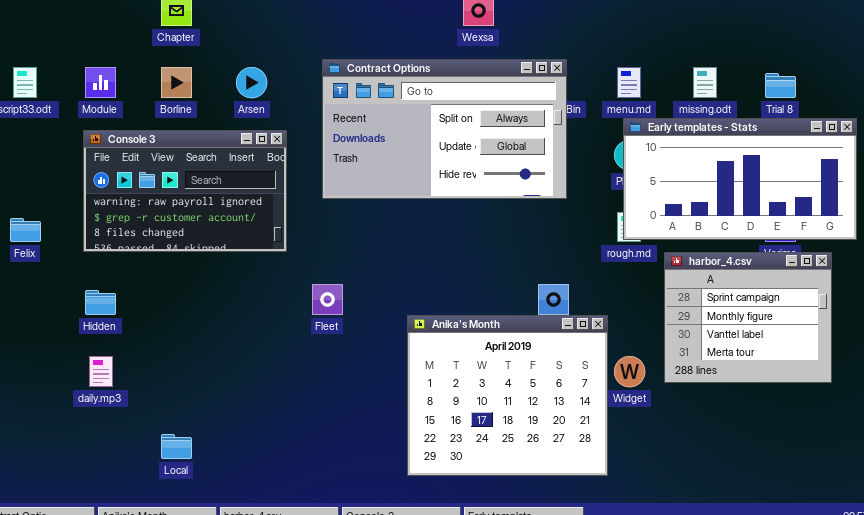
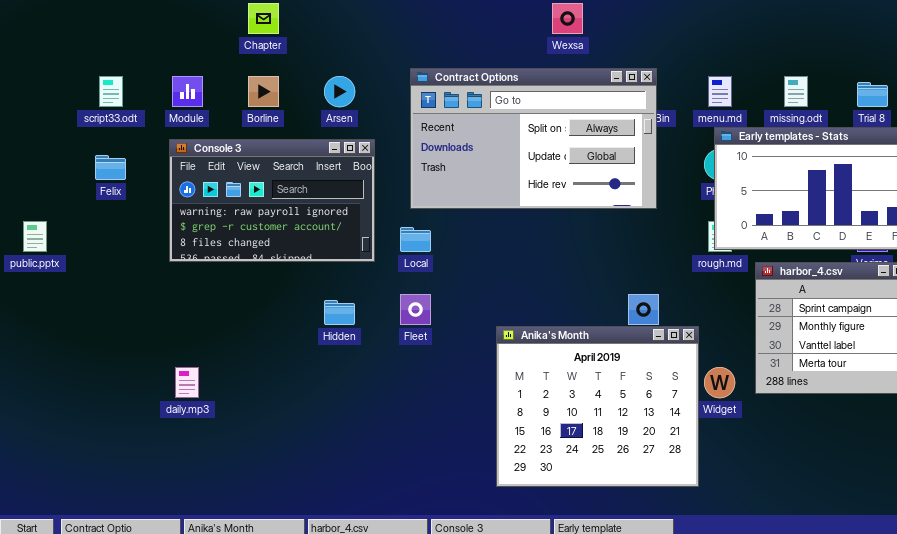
Felix: [10,218,41,242] -> [95,155,126,180], moved
Hidden: [85,290,116,315] -> [324,300,355,325], moved
Local: [161,434,192,459] -> [400,227,431,252], moved

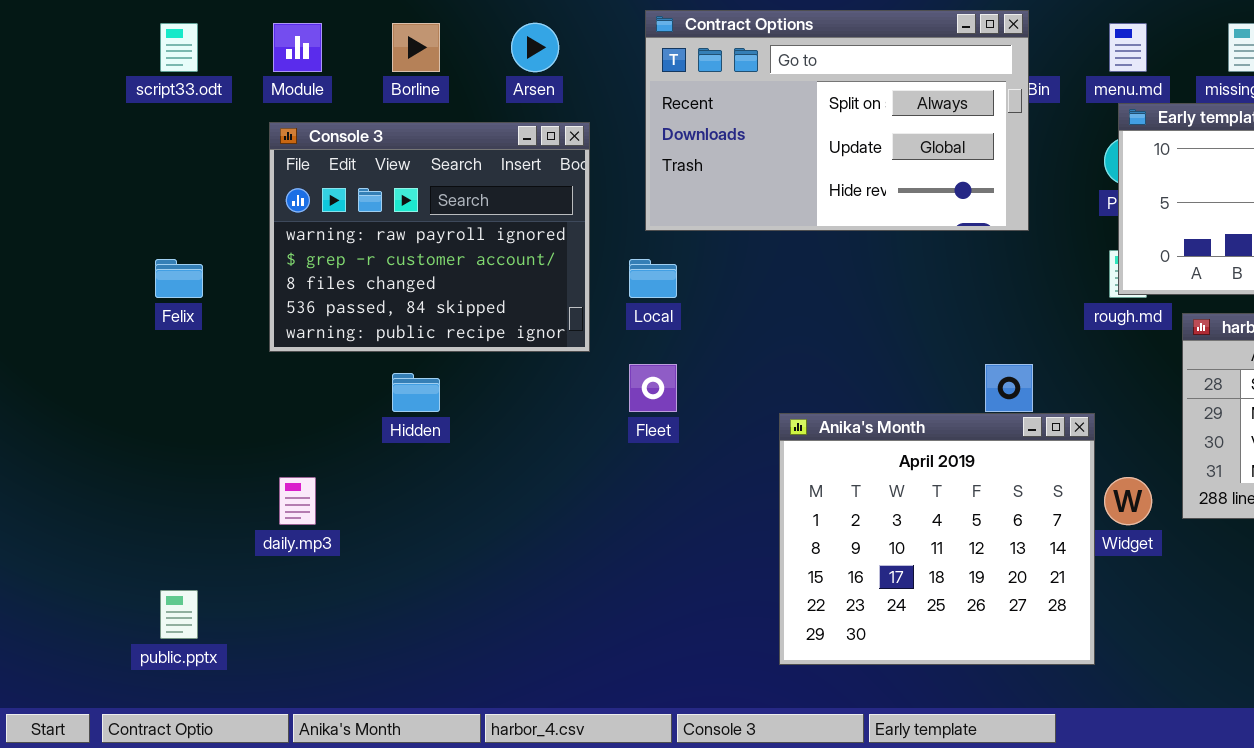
Console 3: [169,139,375,262] -> [269,122,590,352], resized
Felix: [95,155,126,180] -> [155,259,203,298], moved
public.pptx: [23,221,47,252] -> [160,590,198,639], moved
Hidden: [324,300,355,325] -> [392,373,440,412], moved

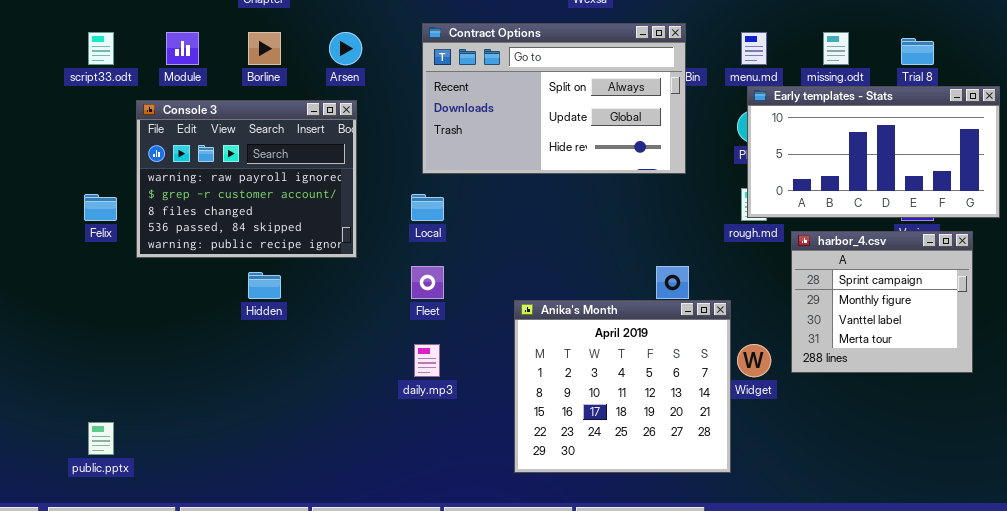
Console 3: [269,122,590,352] -> [136,100,357,258], moved
daily.mp3: [279,477,316,525] -> [414,344,440,377], moved

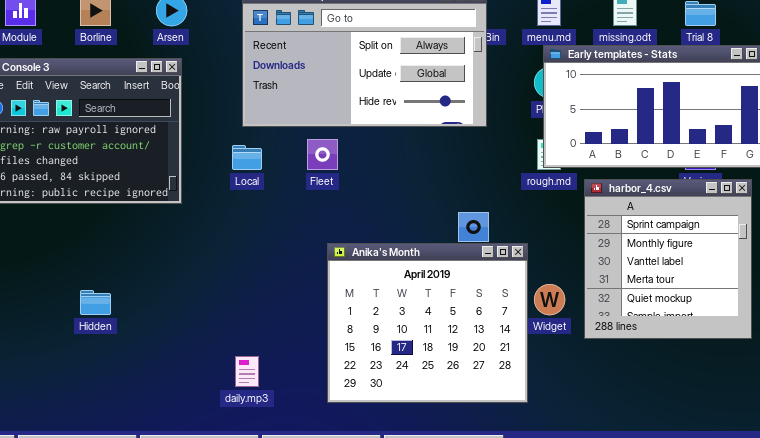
harbor_4.csv: [791,231,973,373] -> [584,179,752,339], resized
Fleet: [411,266,444,299] -> [307,139,338,170], moved
Hidden: [248,272,281,299] -> [80,290,111,315], moved
daily.mp3: [414,344,440,377] -> [235,356,259,387], moved

